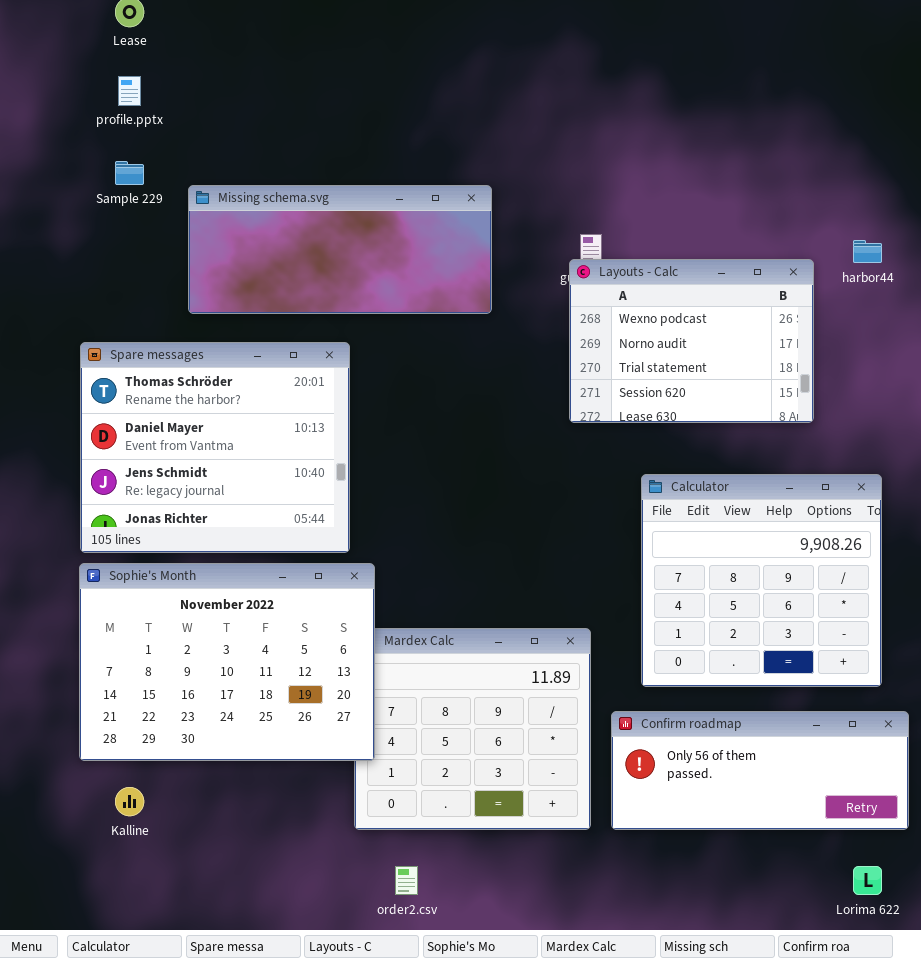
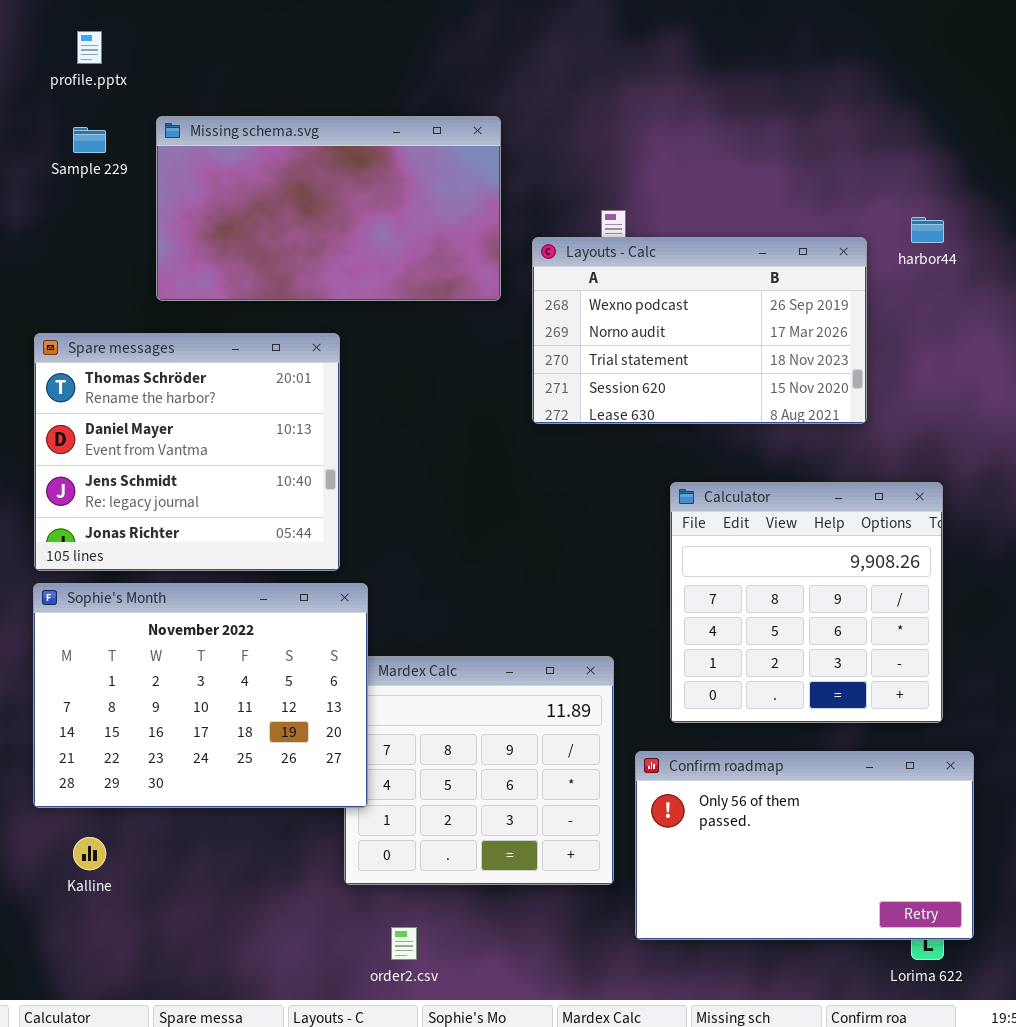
Missing schema.svg: [188,185,492,314] -> [156,116,501,301], resized
Layouts - Calc: [569,259,814,423] -> [532,237,867,424], resized
Confirm roadmap: [611,711,909,830] -> [635,751,974,940], resized

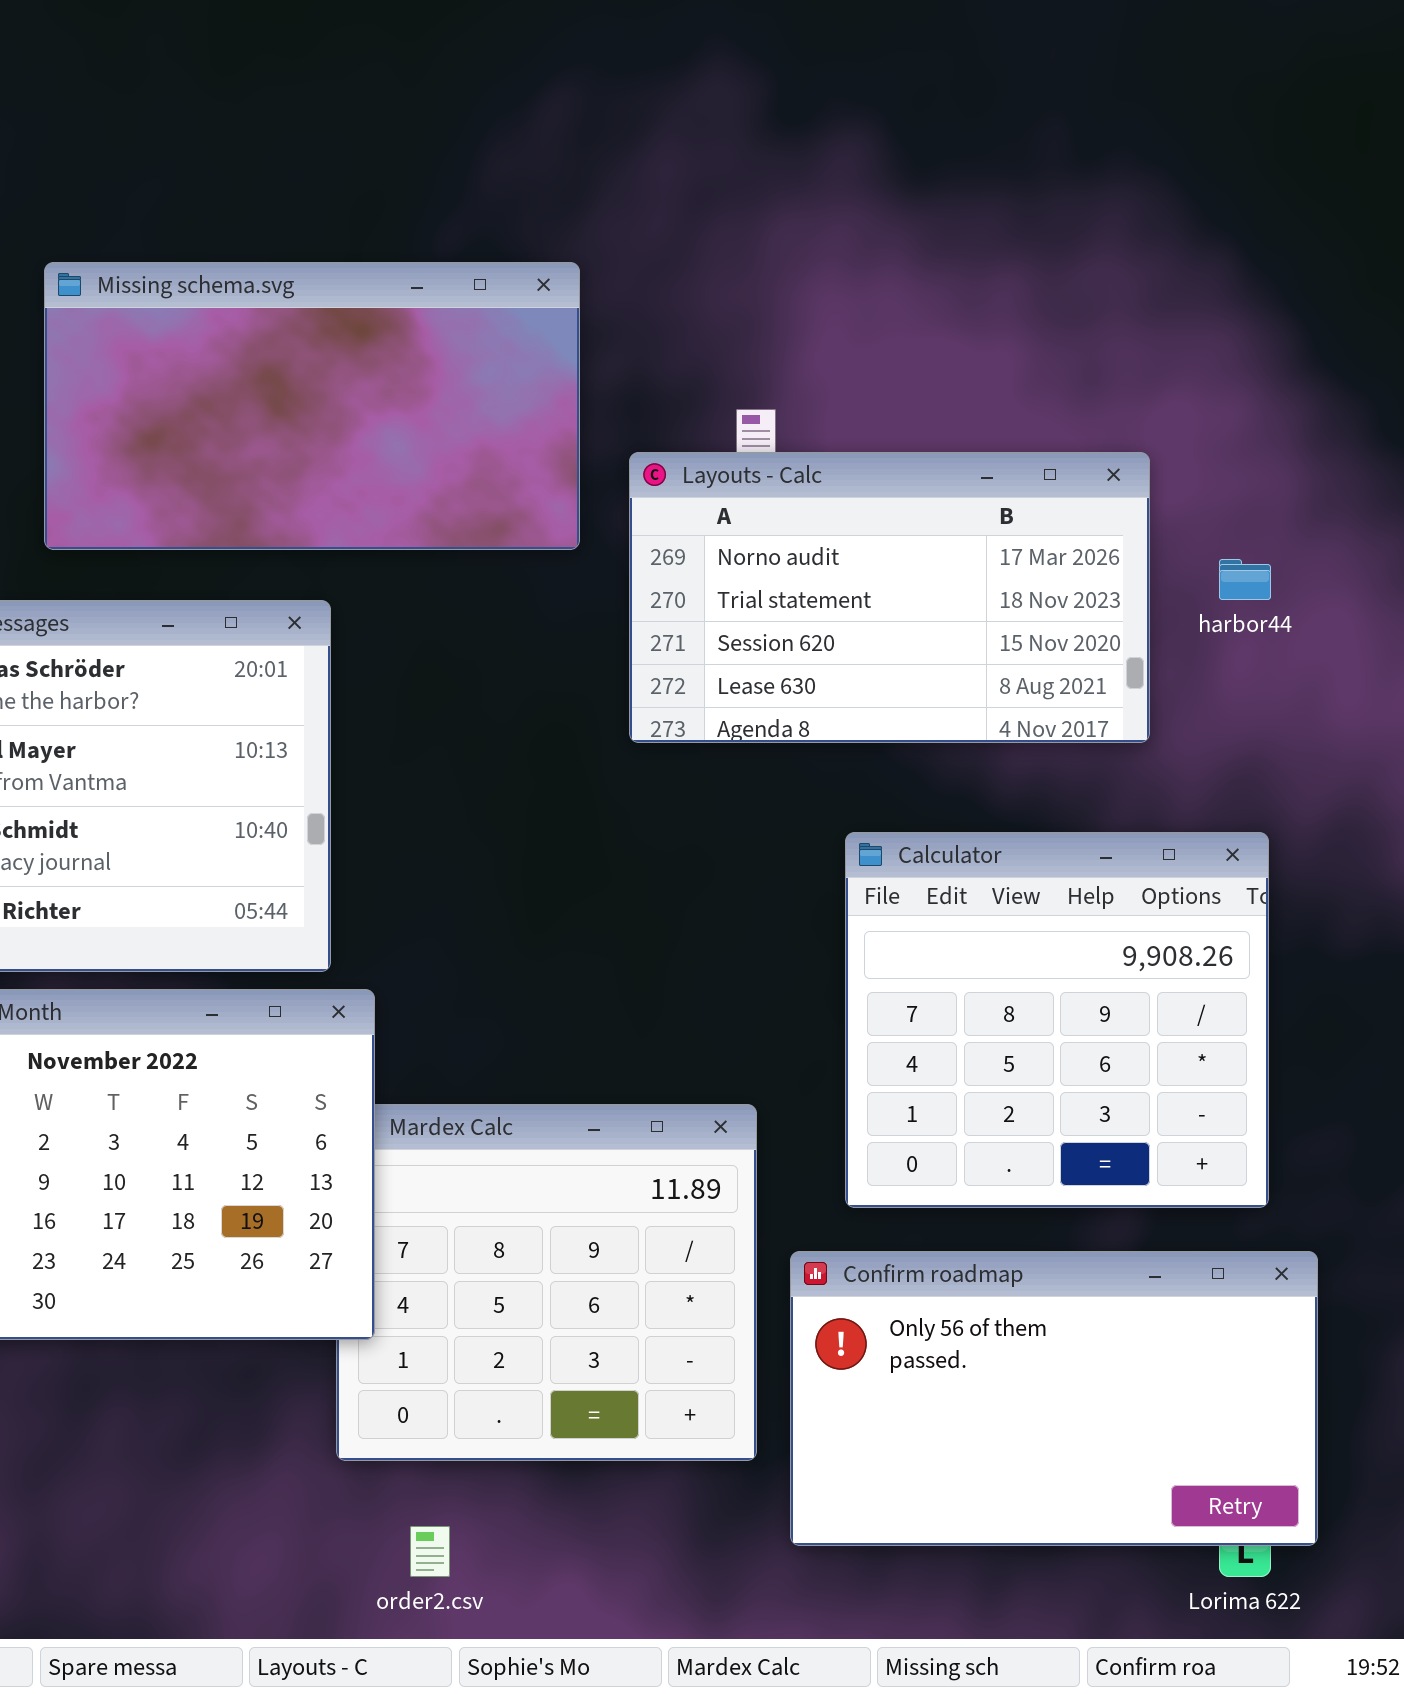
harbor44: [911,217,944,243] -> [1219,559,1271,600], moved
Layouts - Calc: [532,237,867,424] -> [629,452,1150,743], scrolled down 1 row

